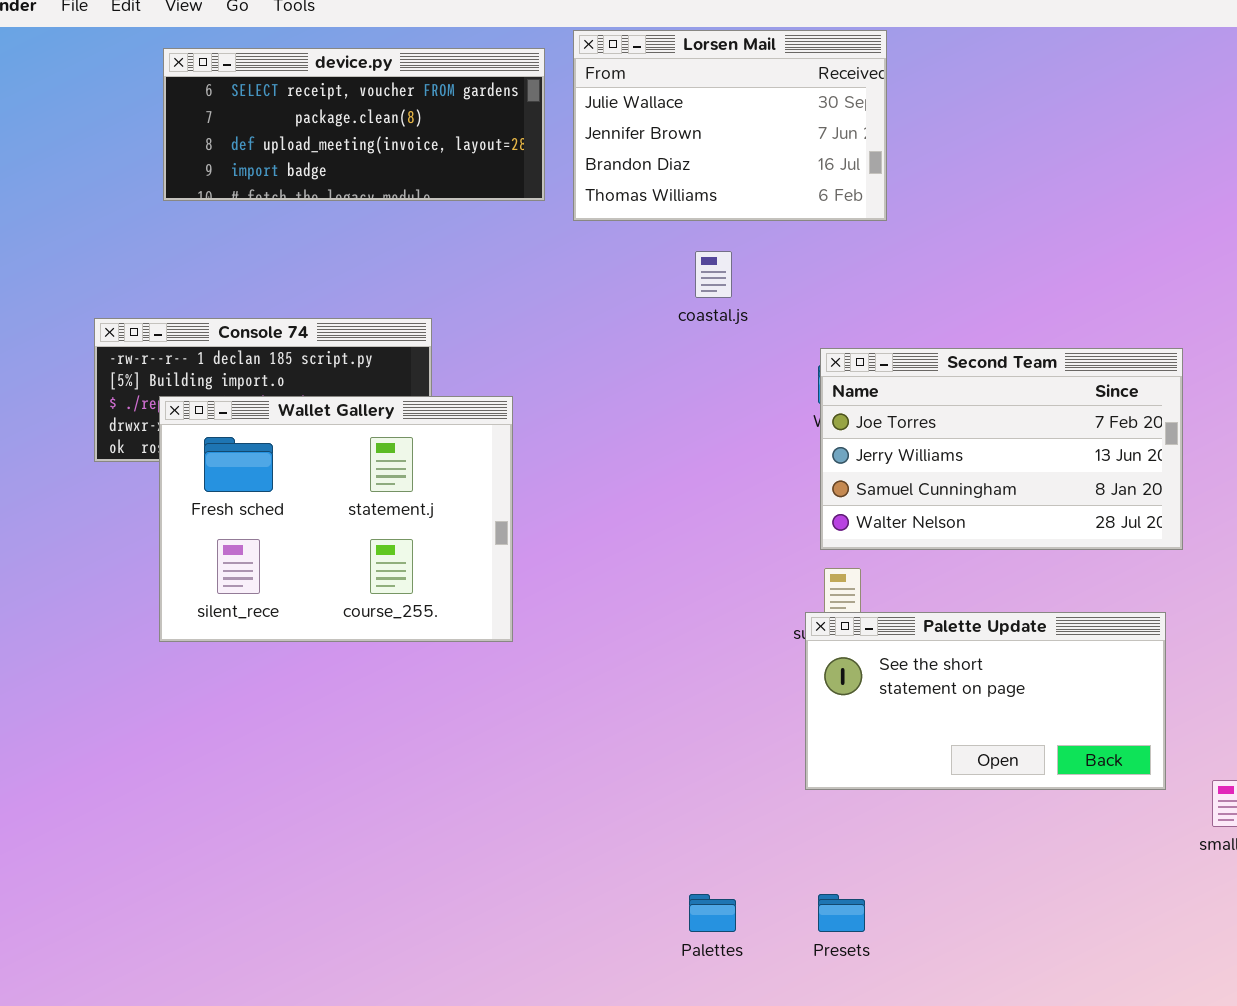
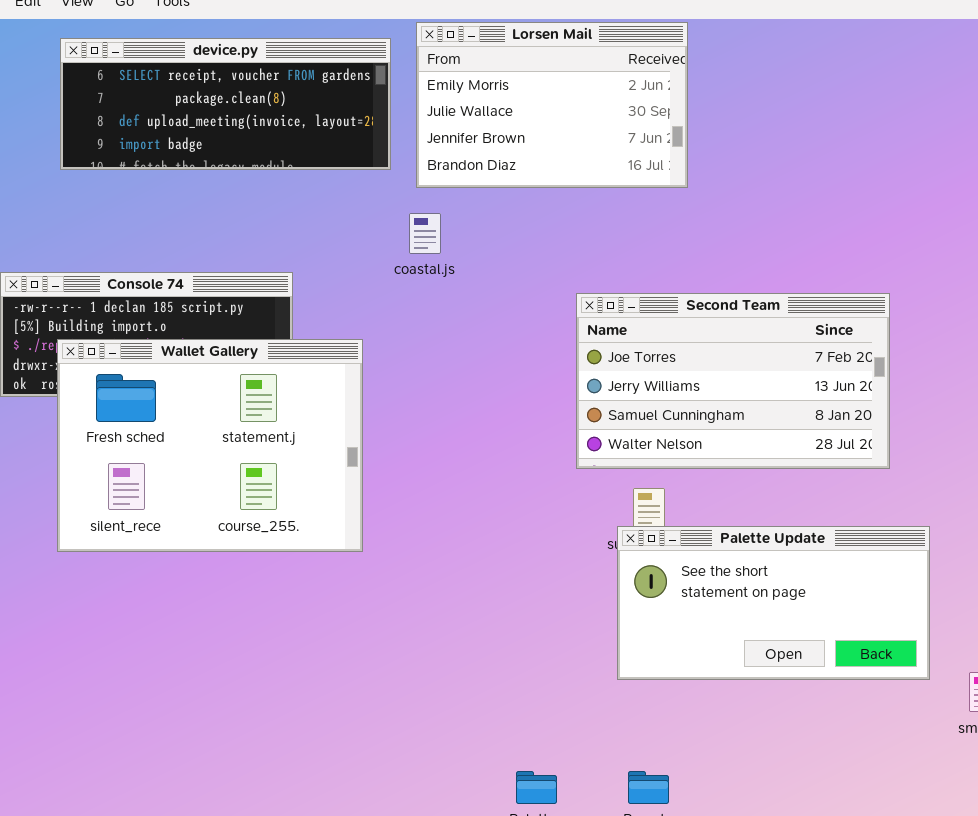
Lorsen Mail: [573,30,887,221] -> [416,22,688,188], scrolled up 1 row
coastal.js: [695,251,732,298] -> [409,213,441,254], moved
Second Team: [820,348,1183,550] -> [576,293,890,469], moved

